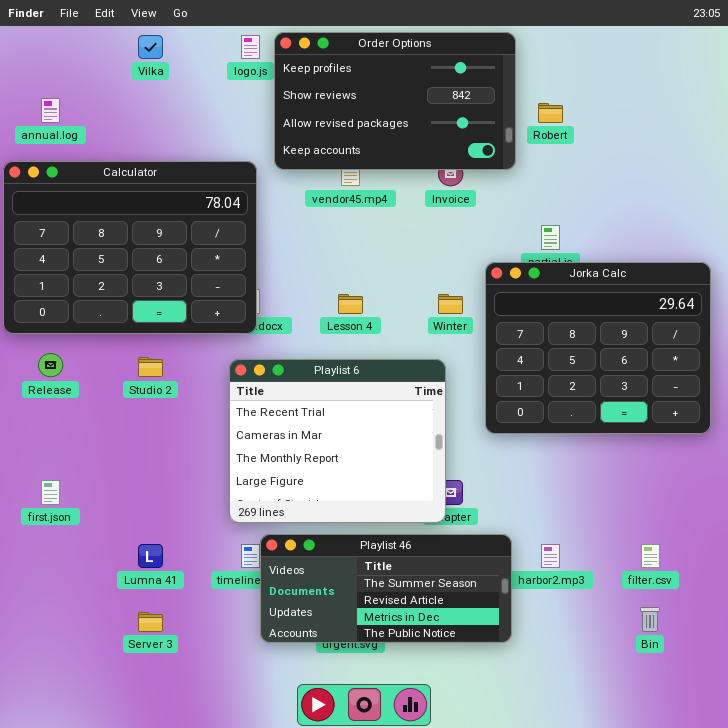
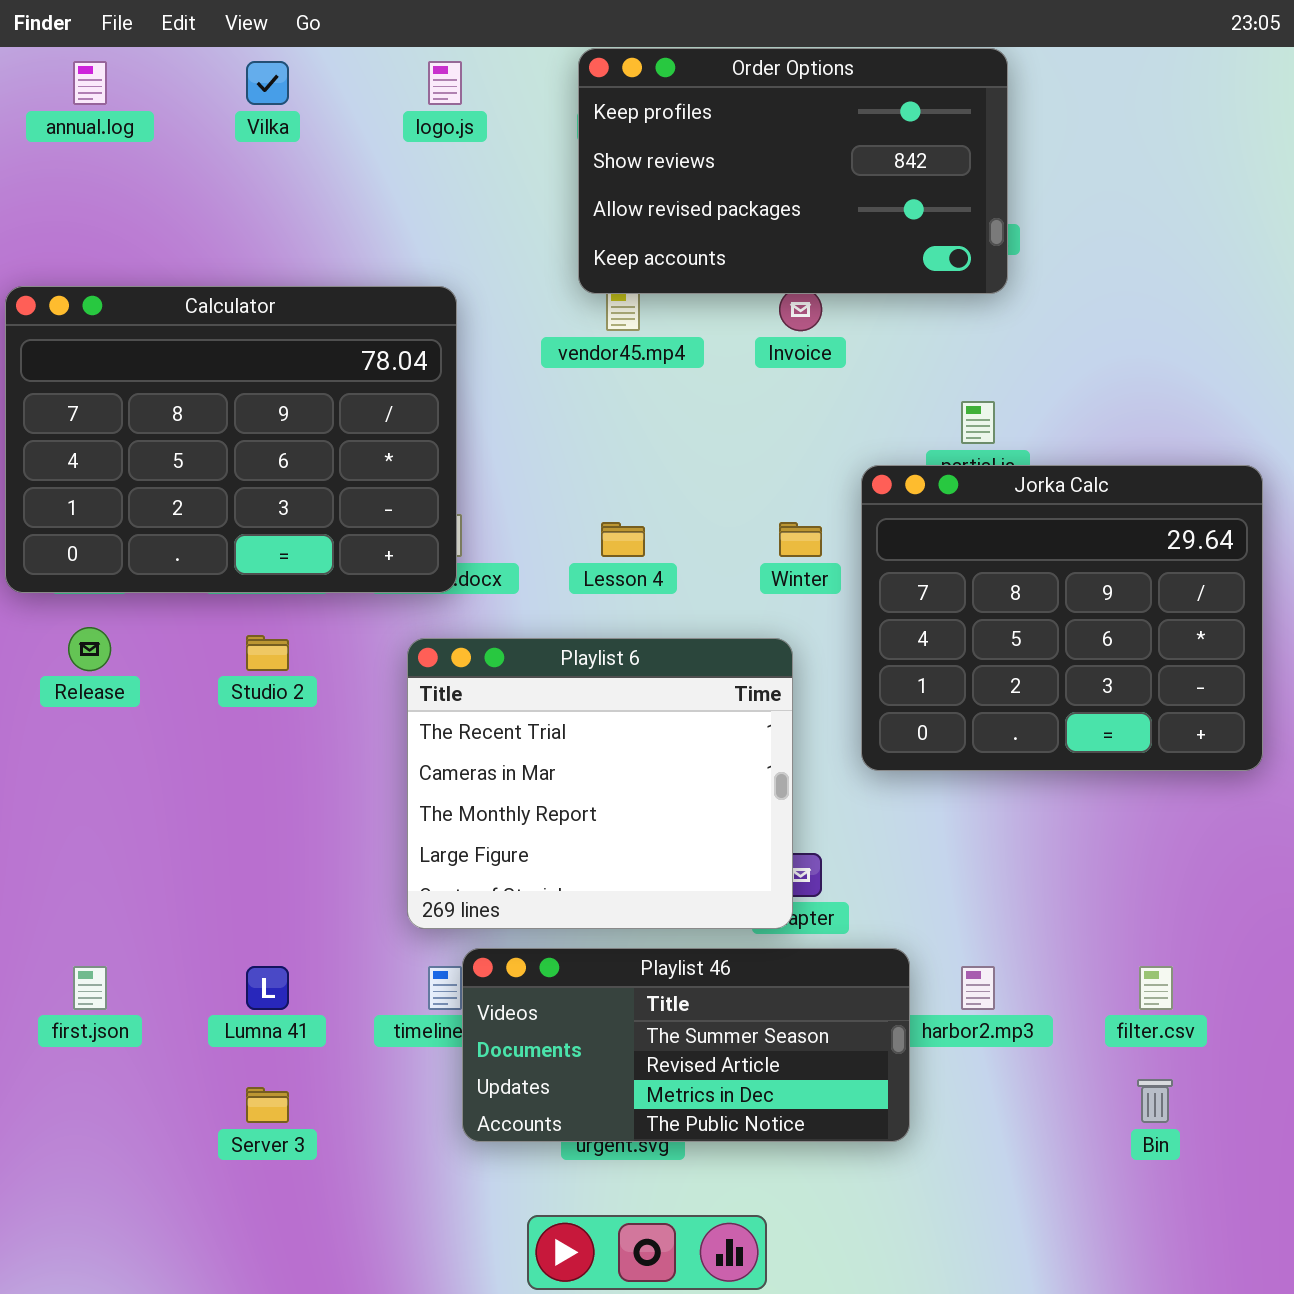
Order Options: [274,32,516,170] -> [578,48,1008,294], moved
annual.log: [41,98,60,123] -> [73,61,107,105], moved
first.json: [41,480,60,505] -> [73,966,107,1010], moved

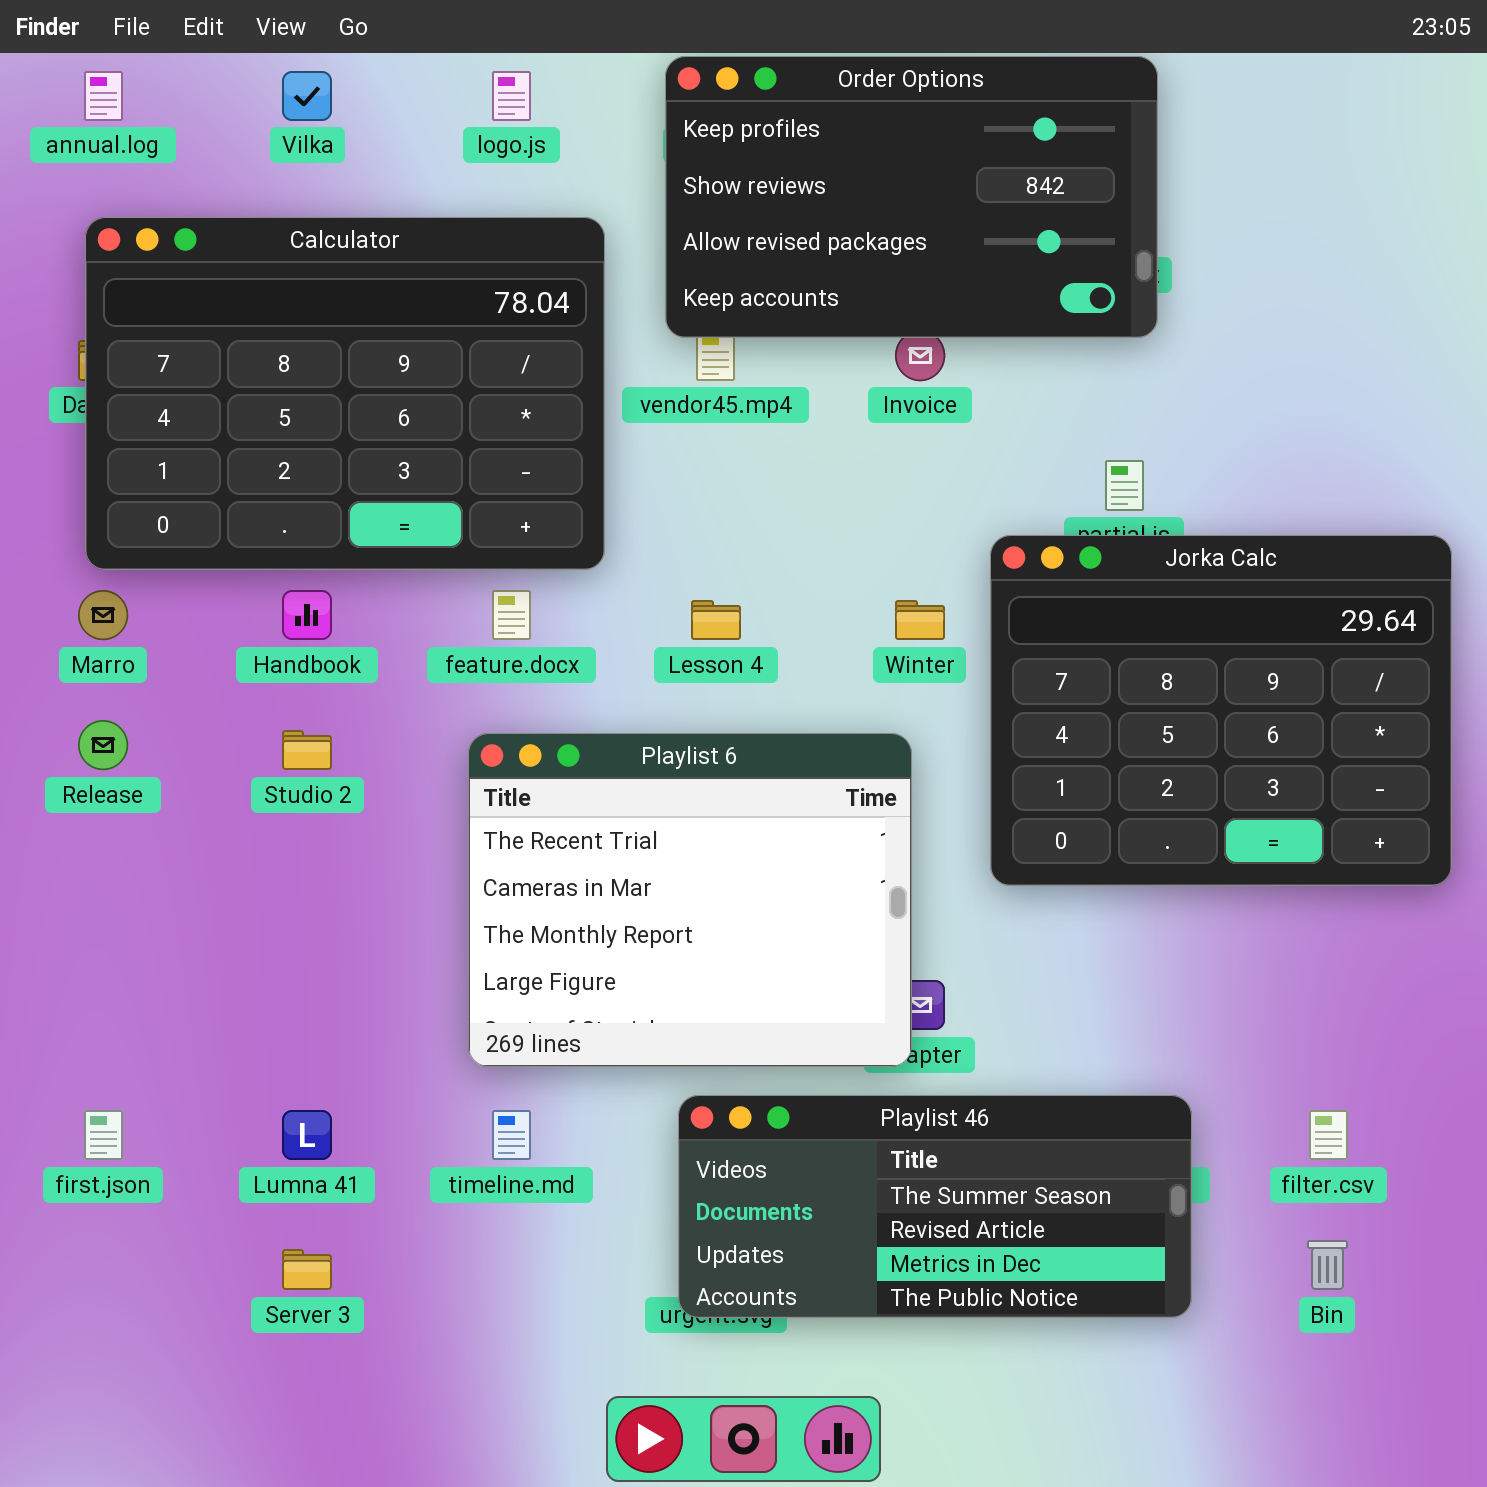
Calculator: [5,286,457,593] -> [85,217,605,570], moved
Playlist 46: [462,948,910,1142] -> [678,1095,1192,1318], moved

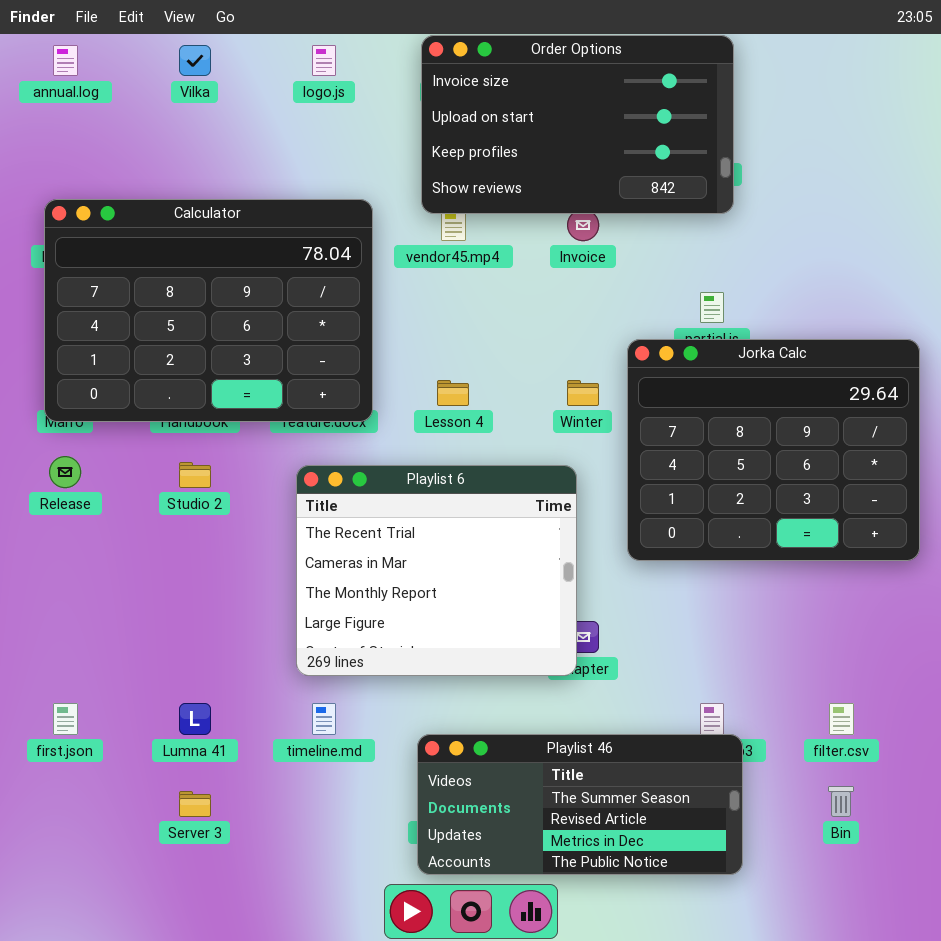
Order Options: [665,56,1158,338] -> [421,35,734,214], scrolled up 2 rows
Calculator: [85,217,605,570] -> [44,199,373,422], moved
Playlist 46: [678,1095,1192,1318] -> [417,734,743,875], moved

